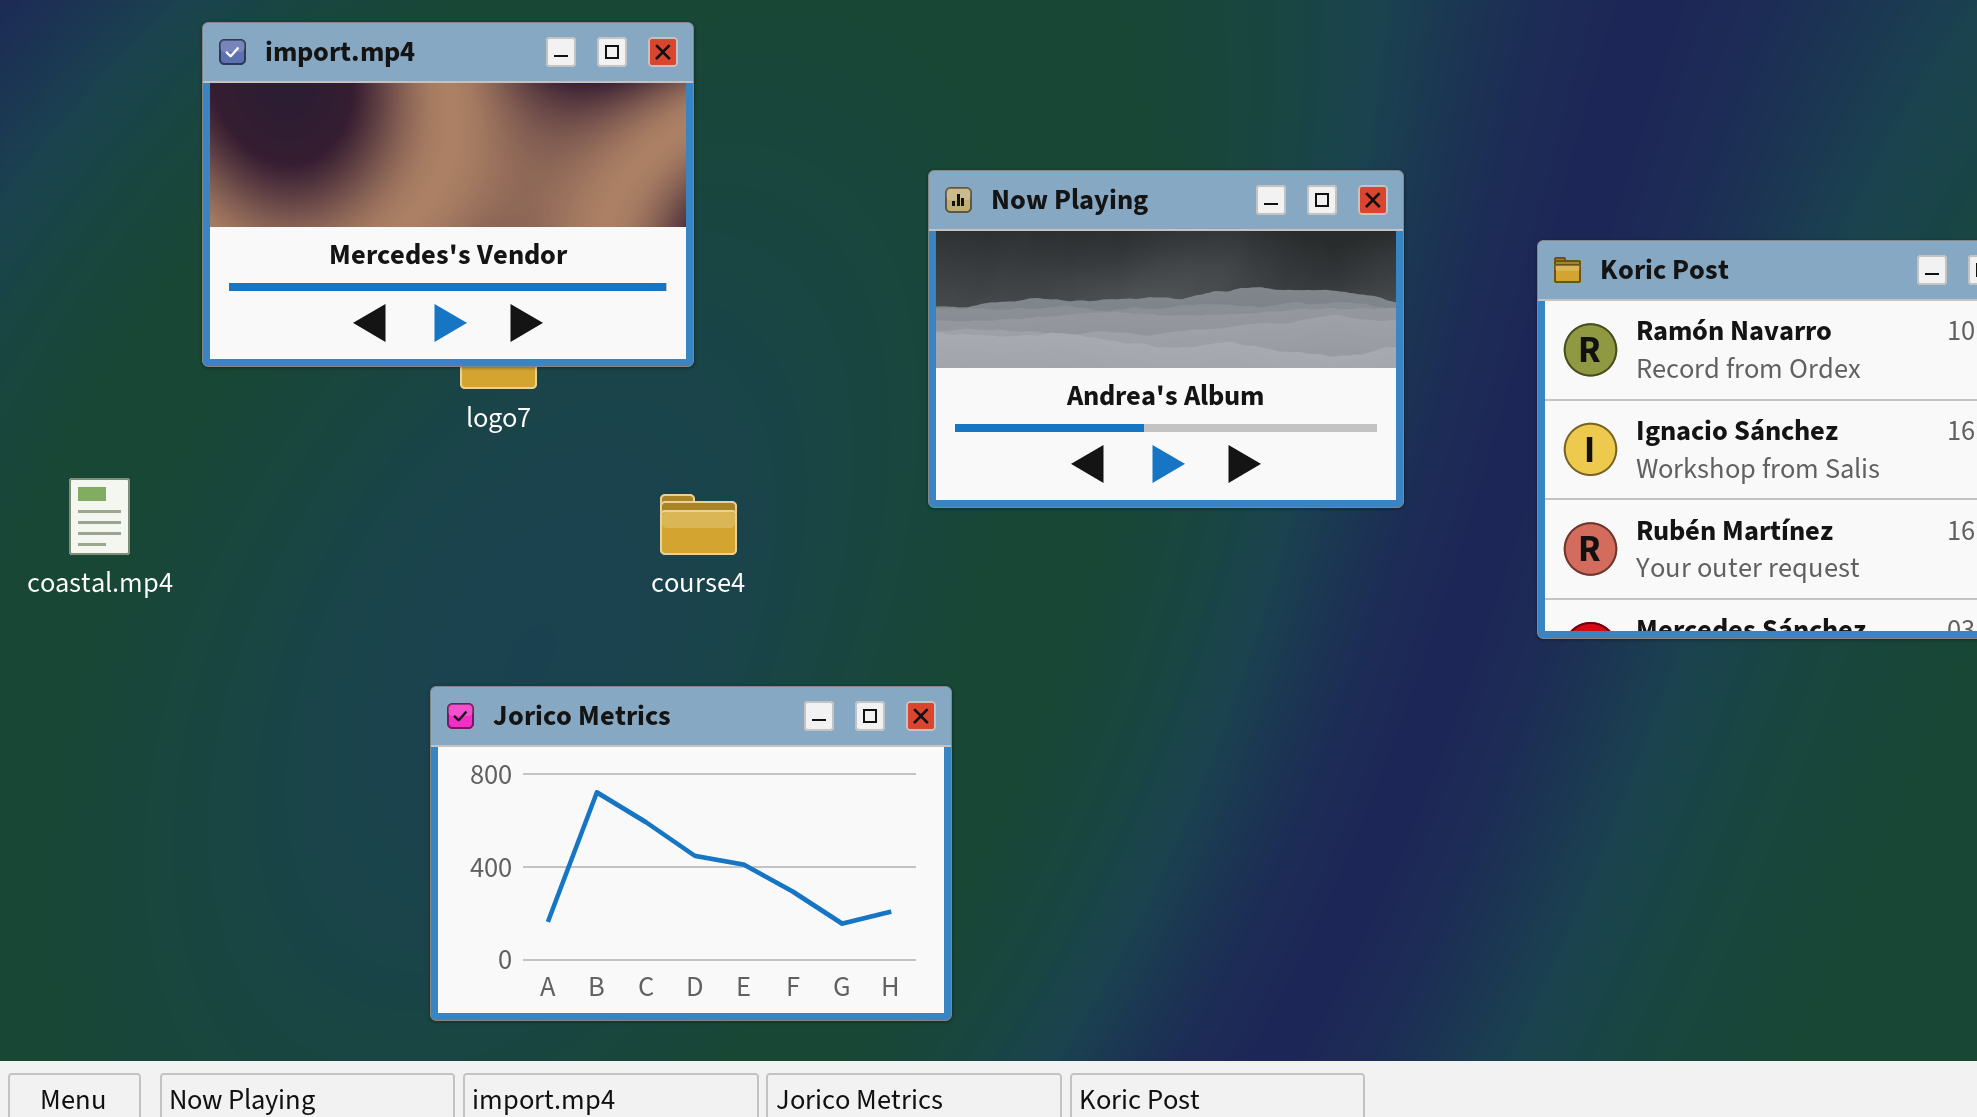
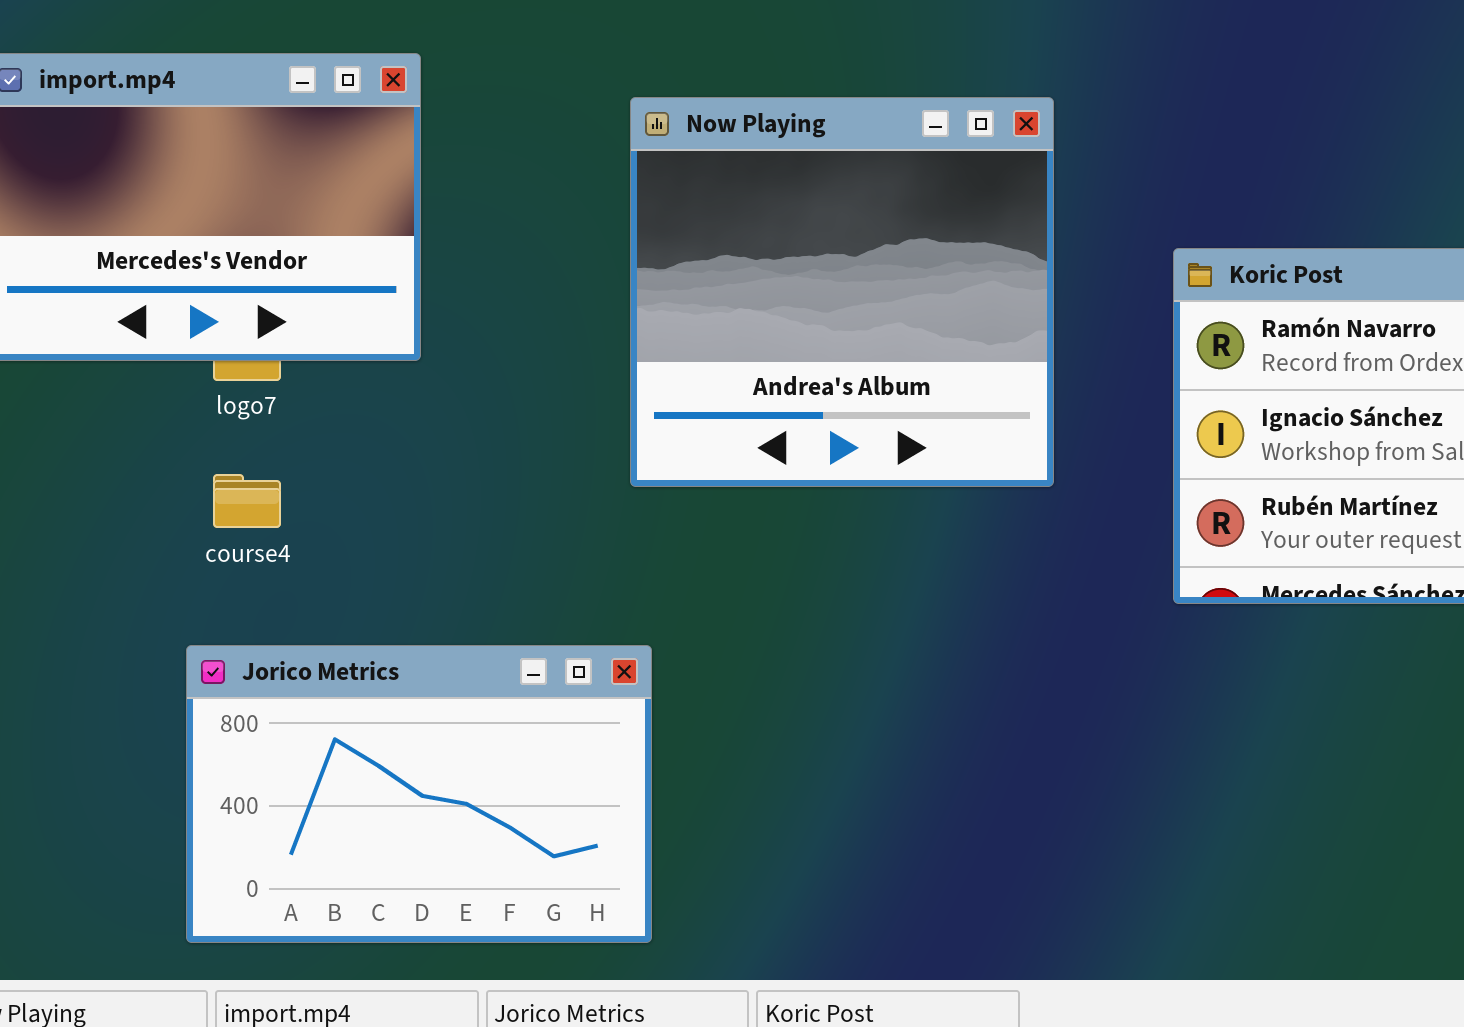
Now Playing: [928,170,1404,508] -> [630,97,1054,487], resized
course4: [660,494,737,555] -> [213,474,281,528], moved

